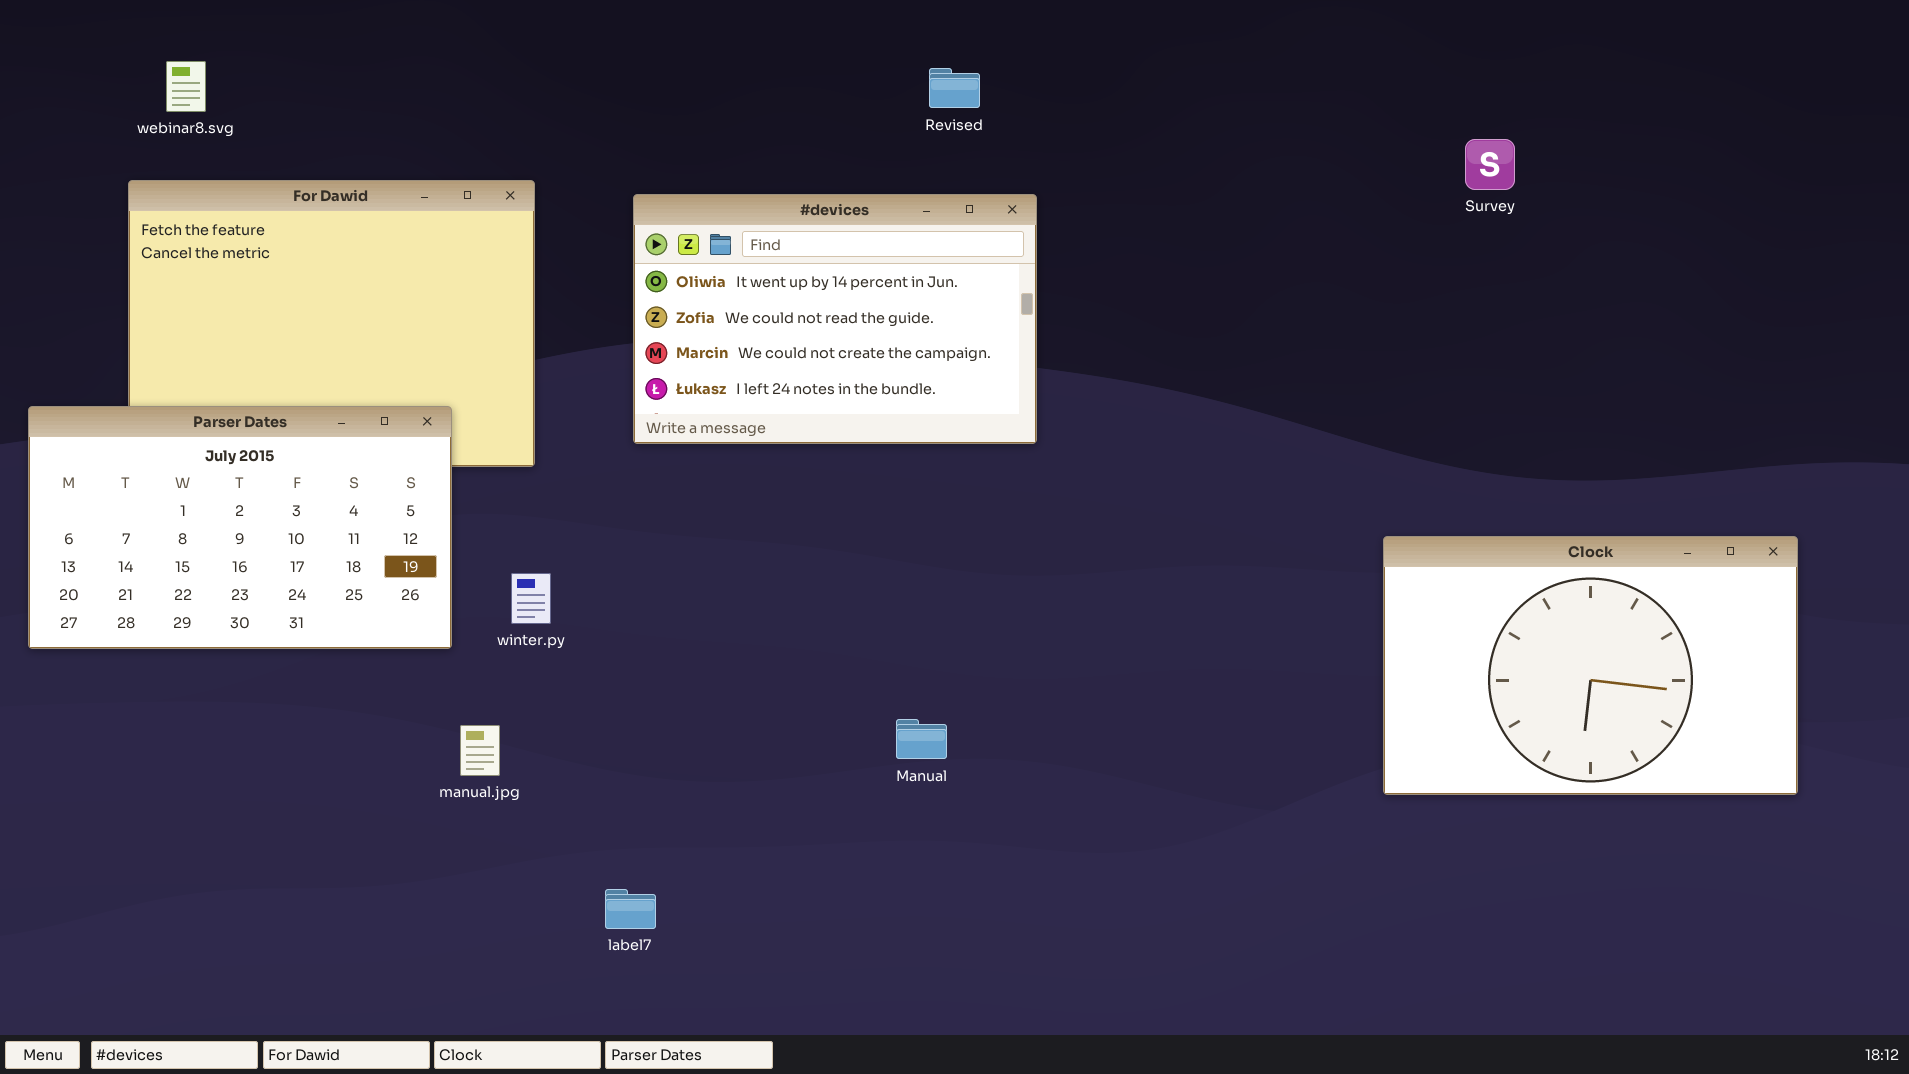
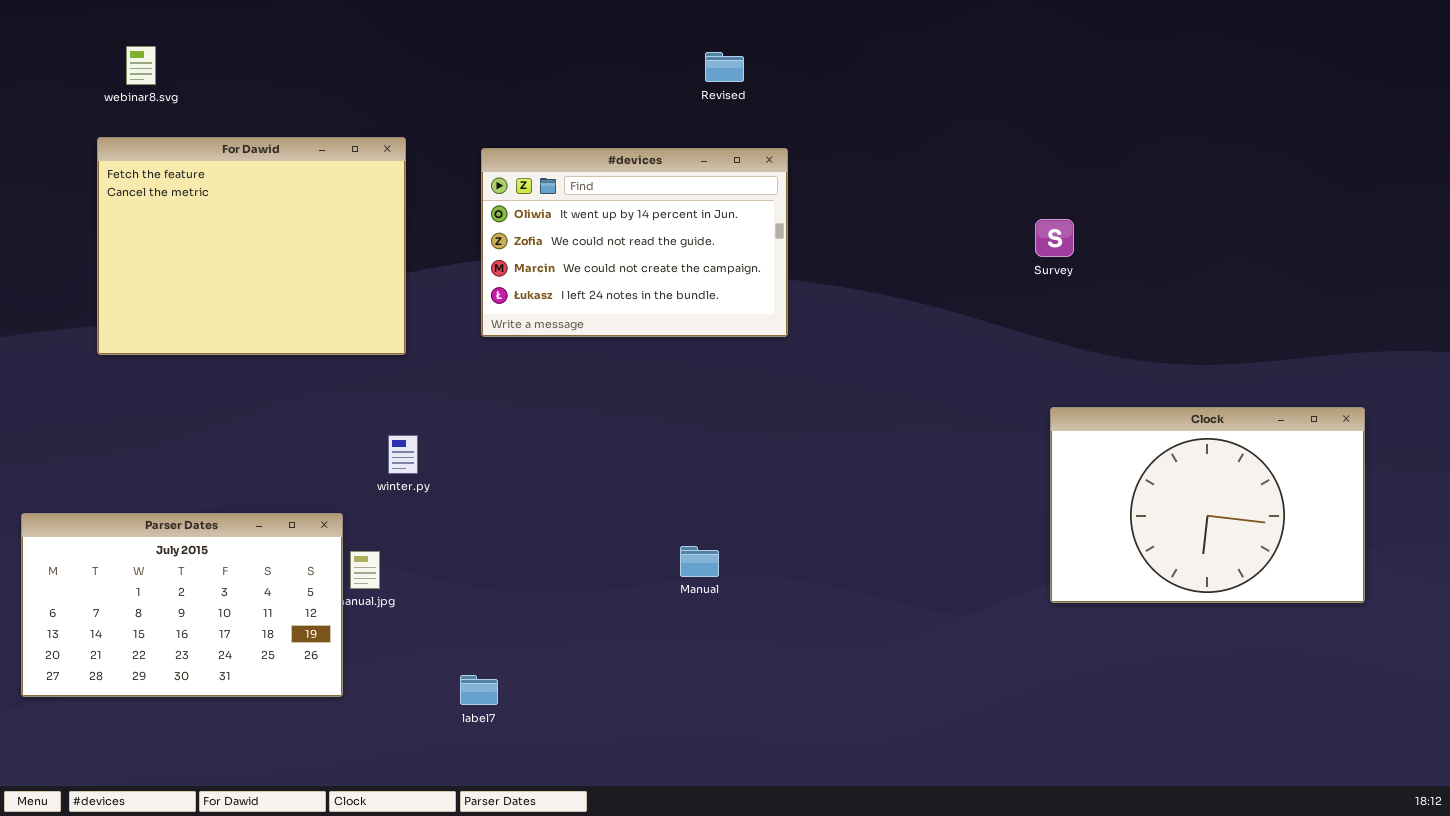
Survey: [1465,139,1515,190] -> [1035,219,1074,257], moved
Parser Dates: [28,406,452,649] -> [21,513,343,697], moved

